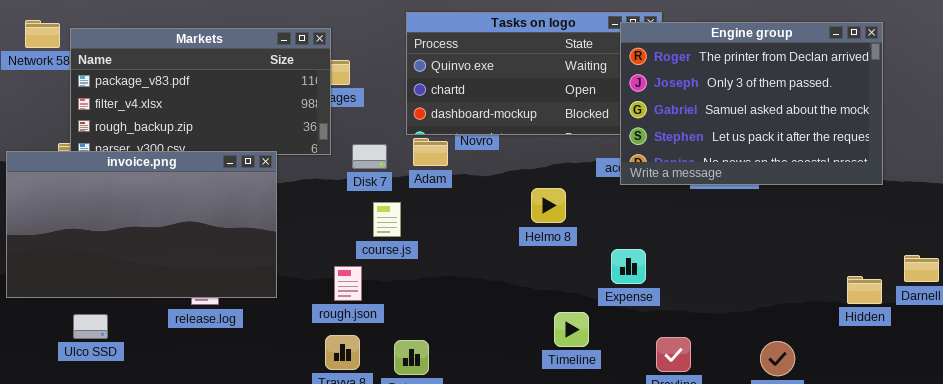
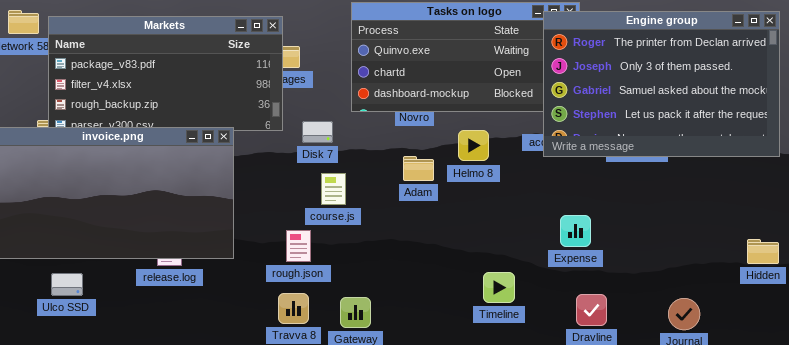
Adam: [413,138,448,166] -> [403,156,434,181], moved
Helmo 8: [531,188,566,223] -> [458,130,489,161], moved
Expense: [611,249,646,284] -> [560,215,591,247], moved

